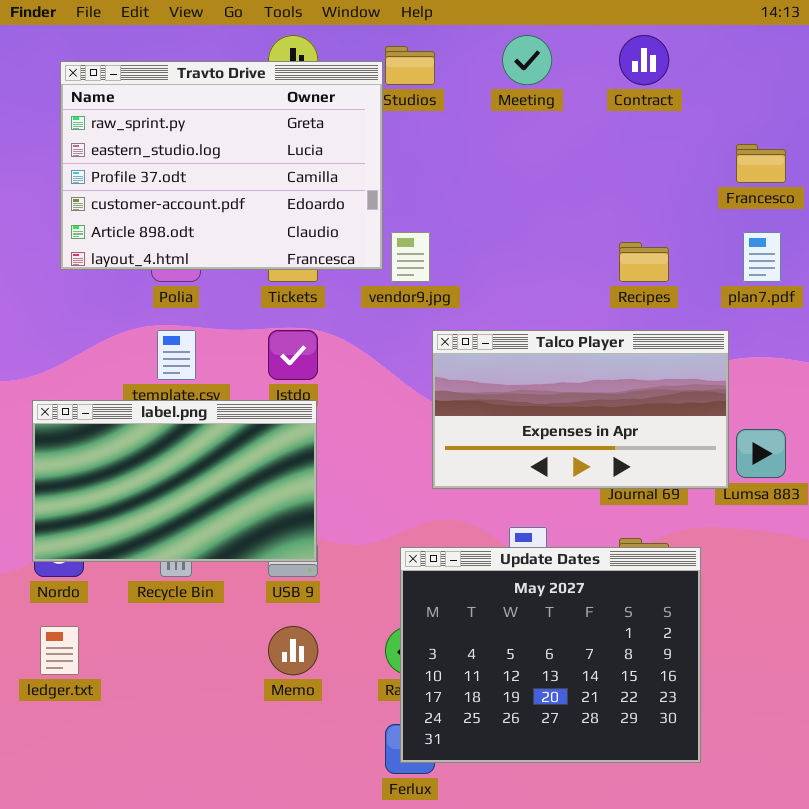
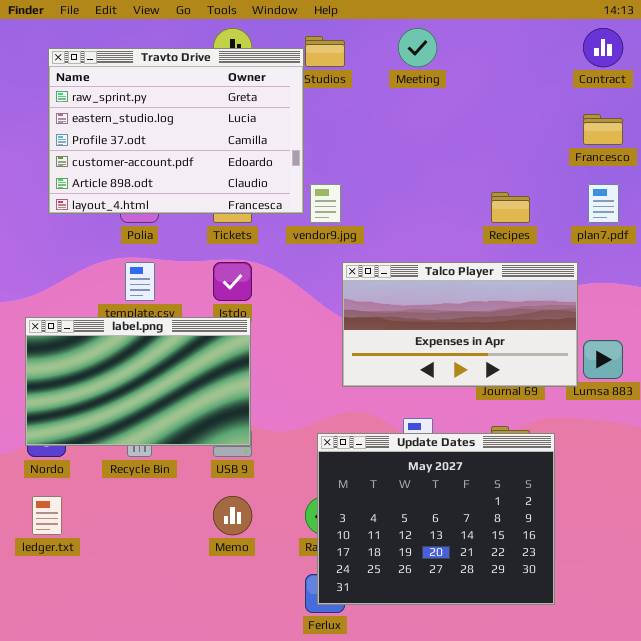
Contract: [619,35,669,85] -> [583,28,623,67], moved

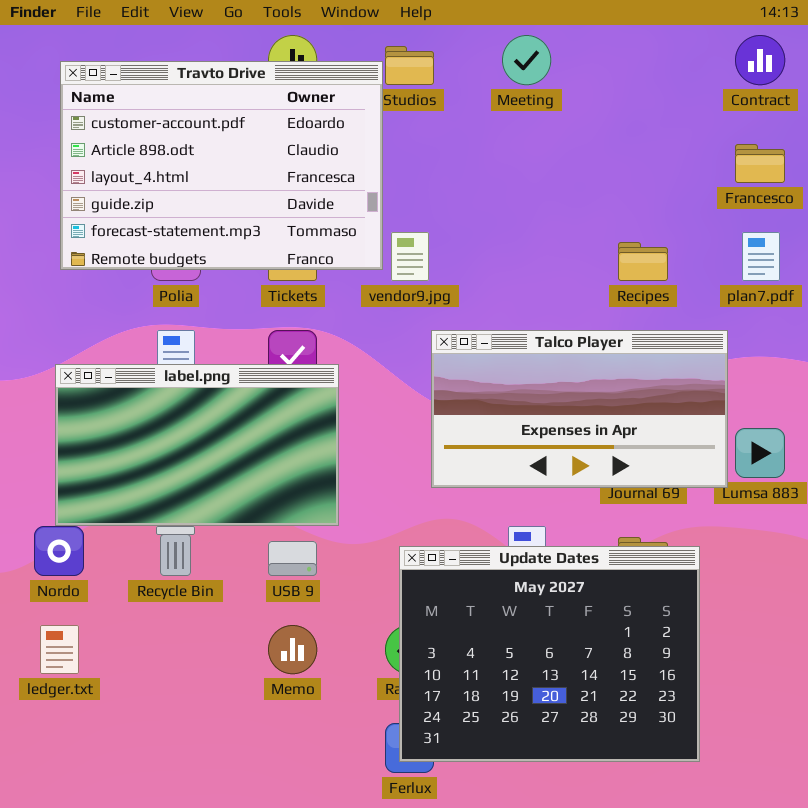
Travto Drive: [48,48,304,214] -> [60,61,383,270], scrolled down 3 rows
label.png: [25,317,251,446] -> [55,364,339,526], moved

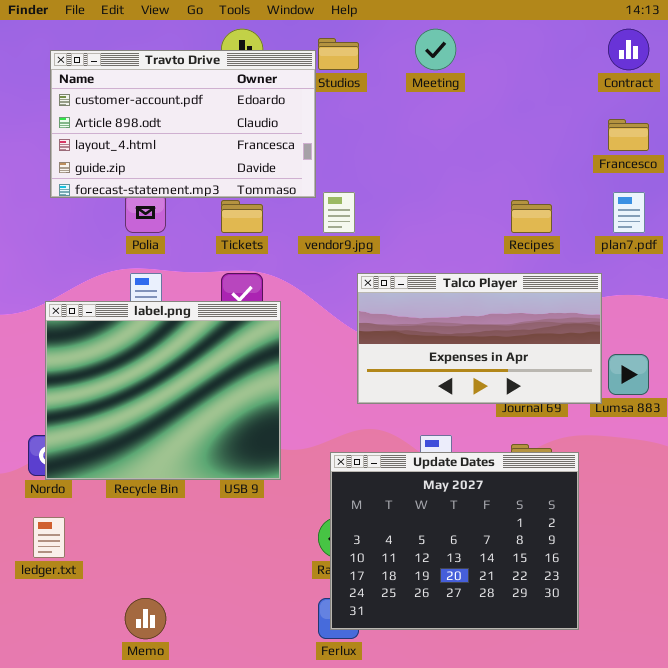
Travto Drive: [60,61,383,270] -> [50,50,316,198], resized
label.png: [55,364,339,526] -> [45,301,281,480], resized
Memo: [268,625,317,674] -> [125,598,166,639], moved

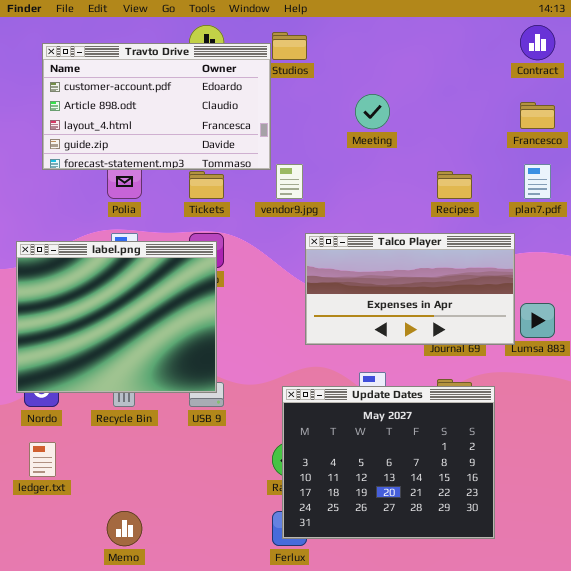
Meeting: [415,29,456,70] -> [355,94,390,129], moved
label.png: [45,301,281,480] -> [16,241,217,393], moved

